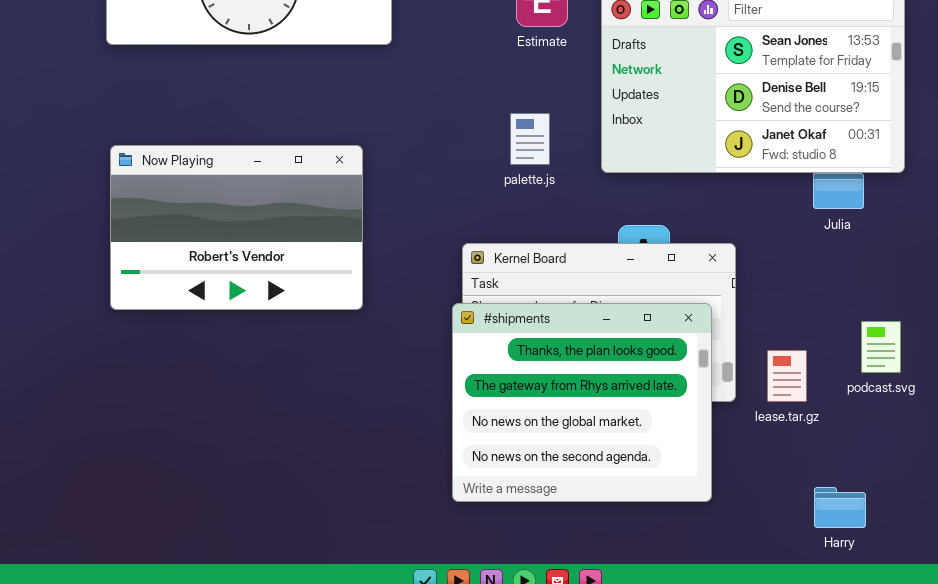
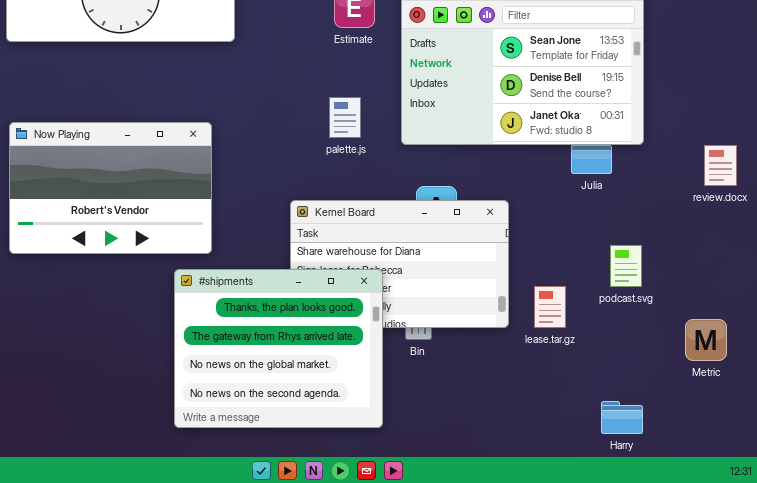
#shipments: [452,303,712,502] -> [174,269,383,428], moved
podcast.svg: [861,321,901,373] -> [610,245,642,287], moved
Harry: [814,487,866,528] -> [601,401,643,434], moved

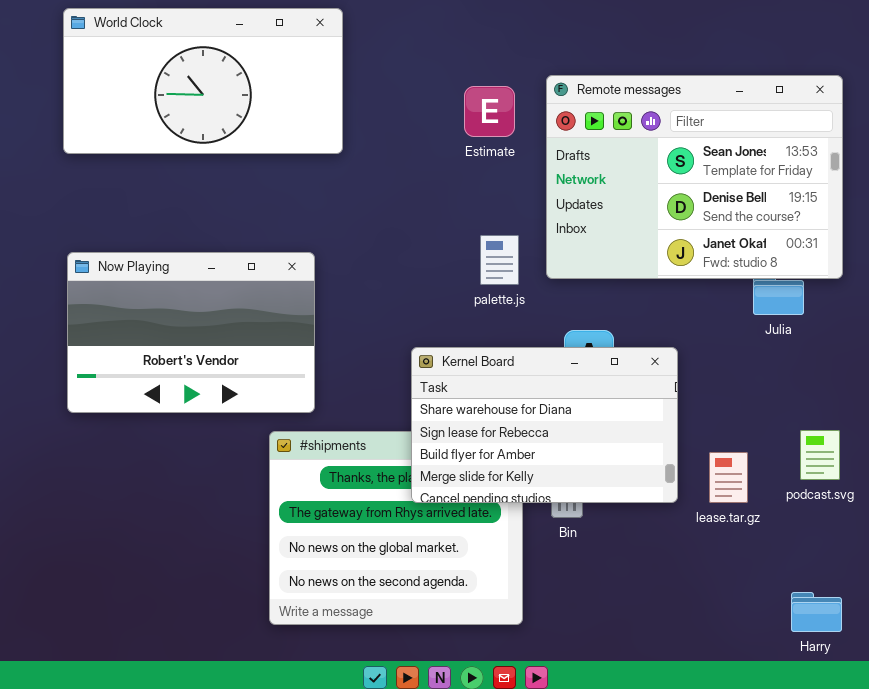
palette.js: [329,97,361,138] -> [480,235,519,285], moved
Kernel Board: [290,200,509,328] -> [411,347,678,503], raised
podcast.svg: [610,245,642,287] -> [800,430,840,480], moved

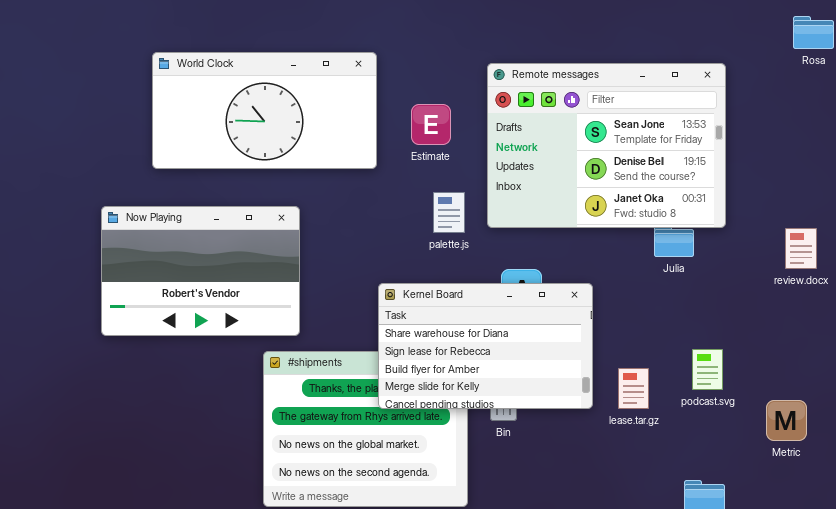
World Clock: [63,8,343,154] -> [152,52,377,169], moved
Estimate: [464,86,515,137] -> [411,104,451,145], moved

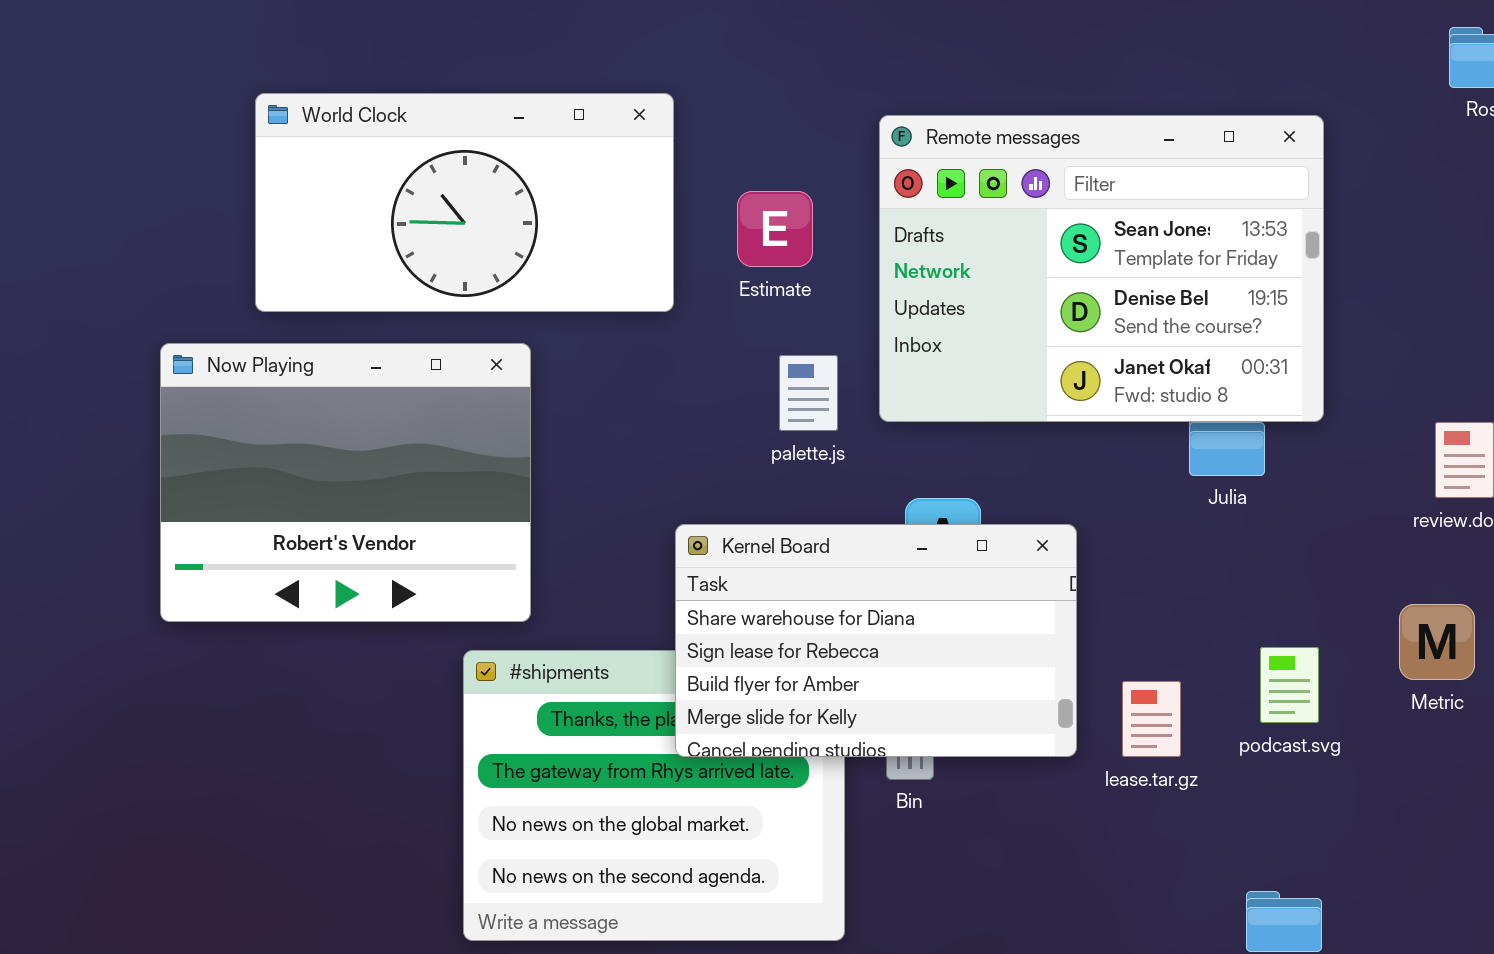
Now Playing: [101,206,300,336] -> [160,343,531,622], resized
Metric: [766,400,807,441] -> [1399,604,1475,680], moved

